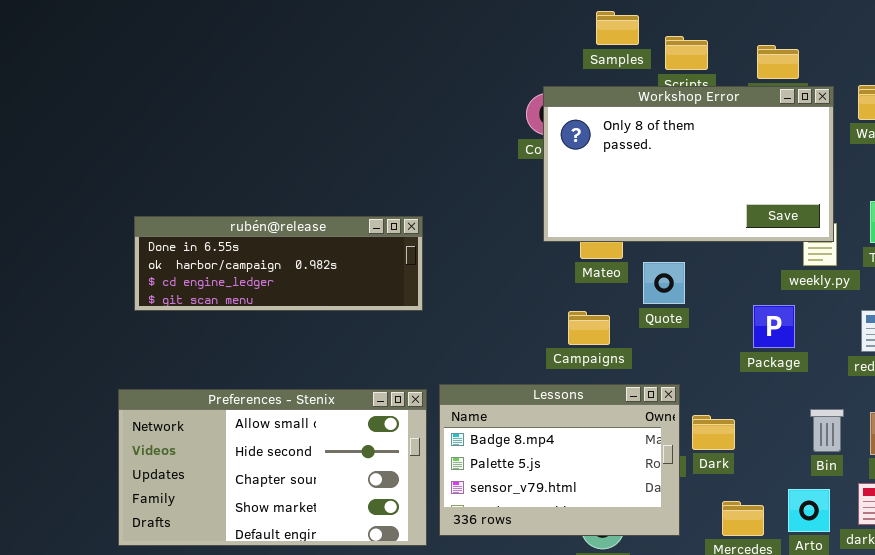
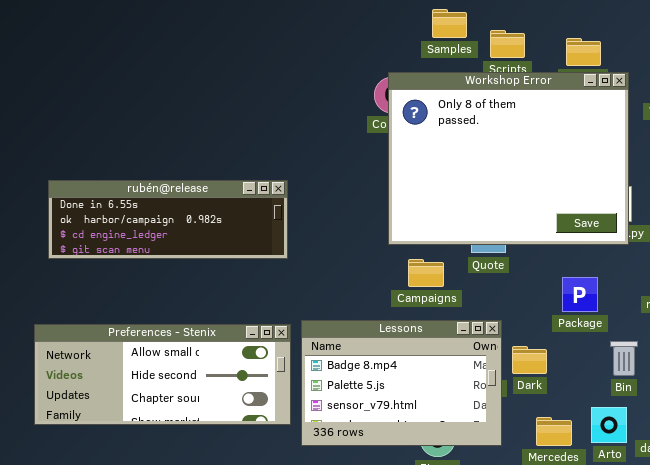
Workshop Error: [543,86,834,242] -> [388,72,629,245], resized
Package: [753,305,795,348] -> [562,277,598,312], moved
Preferences - Stenix: [118,389,427,546] -> [34,324,291,425], resized

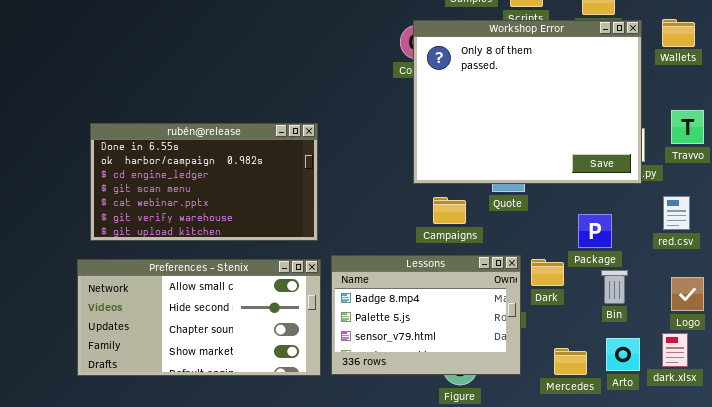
rubén@release: [48,180,288,259] -> [90,123,318,241], resized
Preferences - Stenix: [34,324,291,425] -> [77,259,321,376], resized
Bin: [610,341,638,376] -> [601,270,628,304], moved
Dark: [512,346,547,374] -> [531,259,564,286], moved

